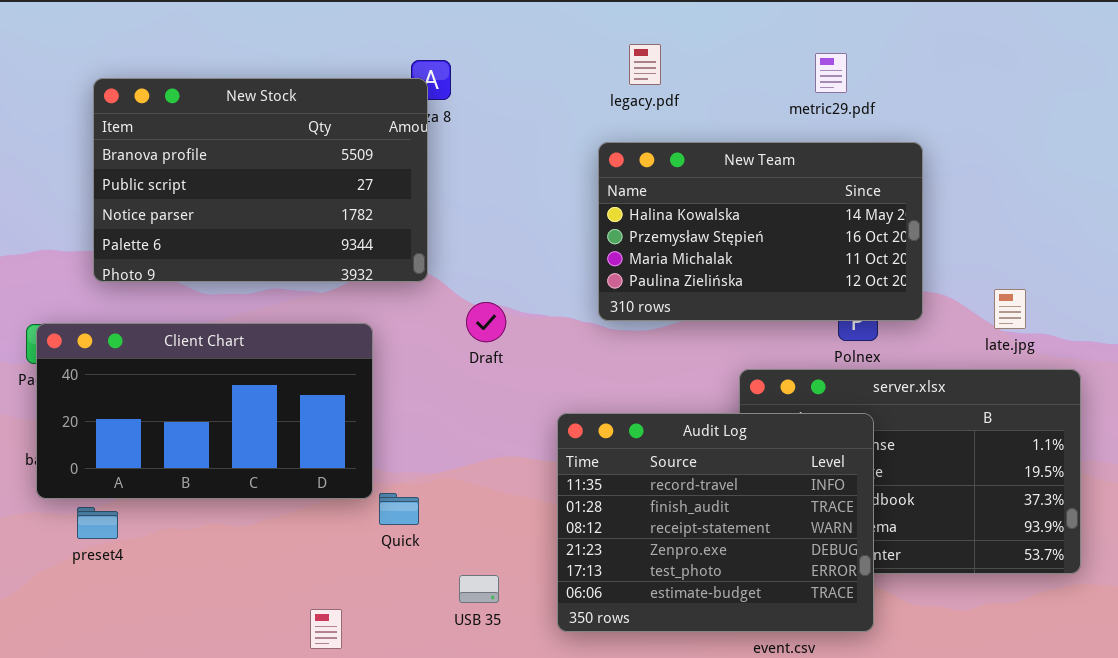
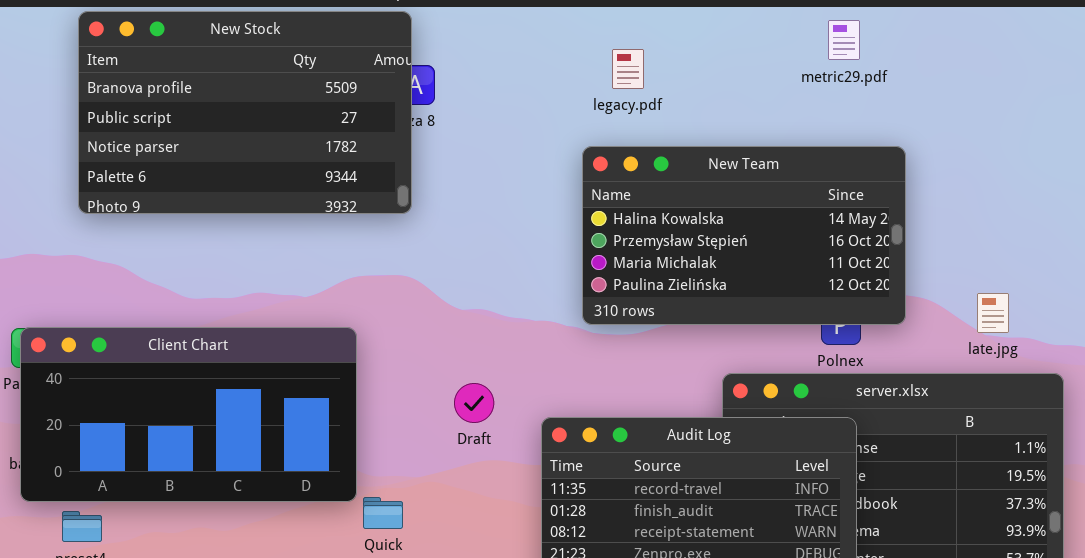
metric29.pdf: [815,53,847,93] -> [828,20,860,60], moved
New Stock: [93,78,428,282] -> [78,11,412,214], moved
Draft: [466,302,506,342] -> [454,383,494,423], moved

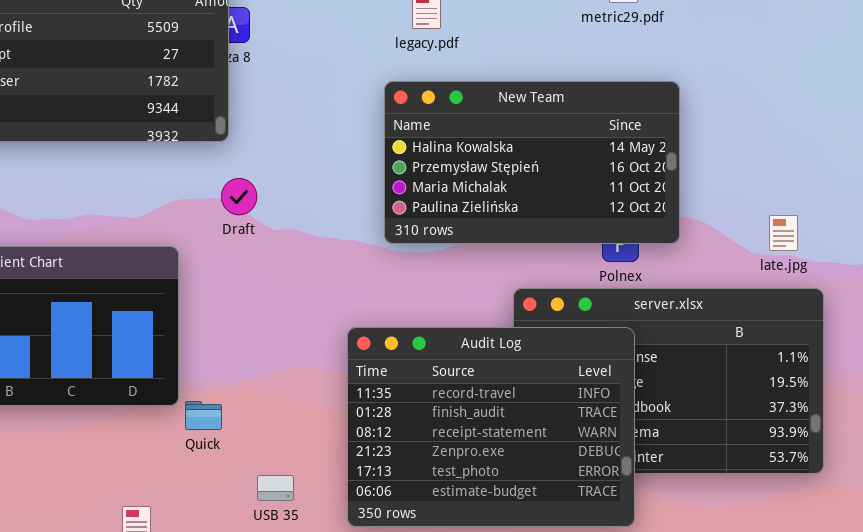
late.jpg: [977,293,1009,333] -> [769,215,798,251], moved
Draft: [454,383,494,423] -> [221,178,257,215], moved

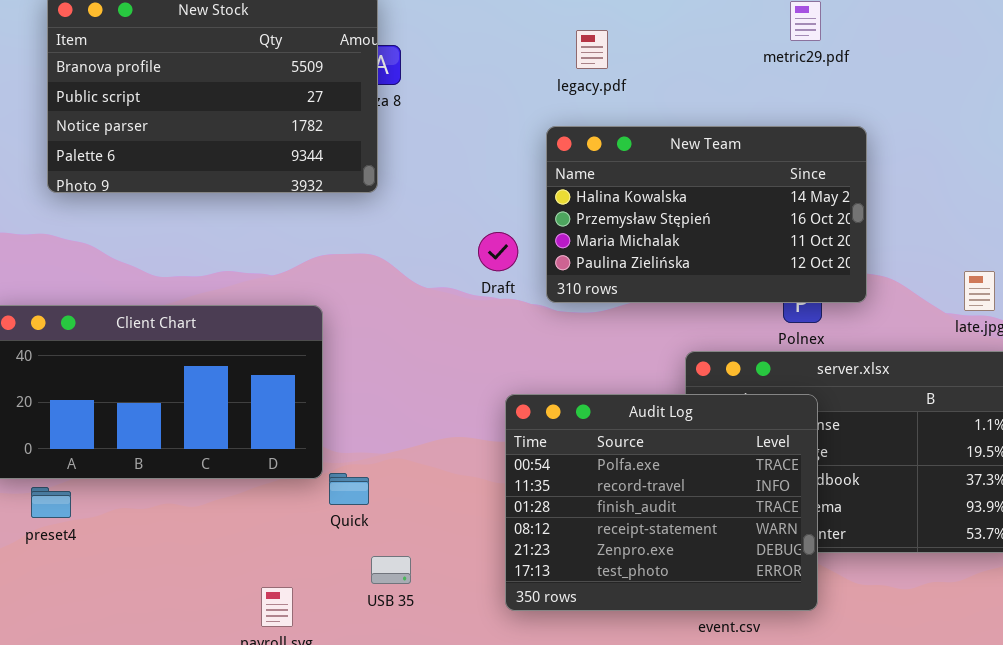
Draft: [221,178,257,215] -> [478,232,518,271], moved
Audit Log: [347,327,635,527] -> [505,394,818,611], scrolled up 1 row
USB 35: [257,475,294,501] -> [371,556,411,584], moved

